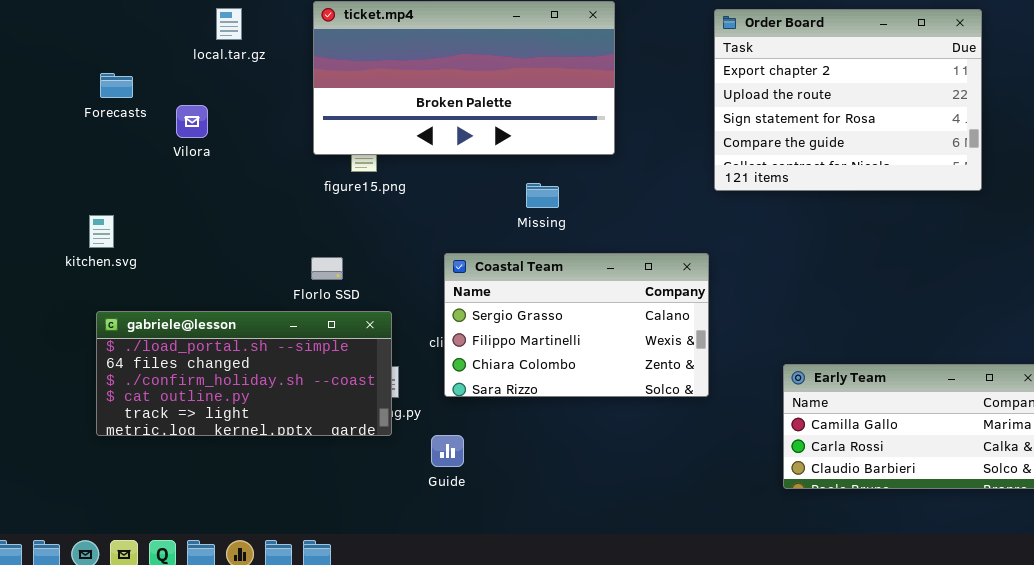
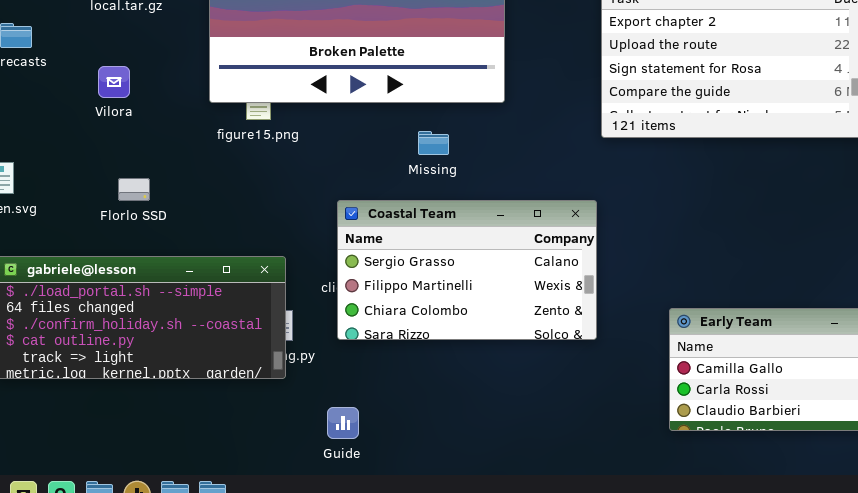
Vilora: [176,105,208,138] -> [98,66,130,98], moved
Florlo SSD: [311,257,343,280] -> [118,178,150,201], moved
Guide: [431,435,464,467] -> [327,407,359,439], moved

